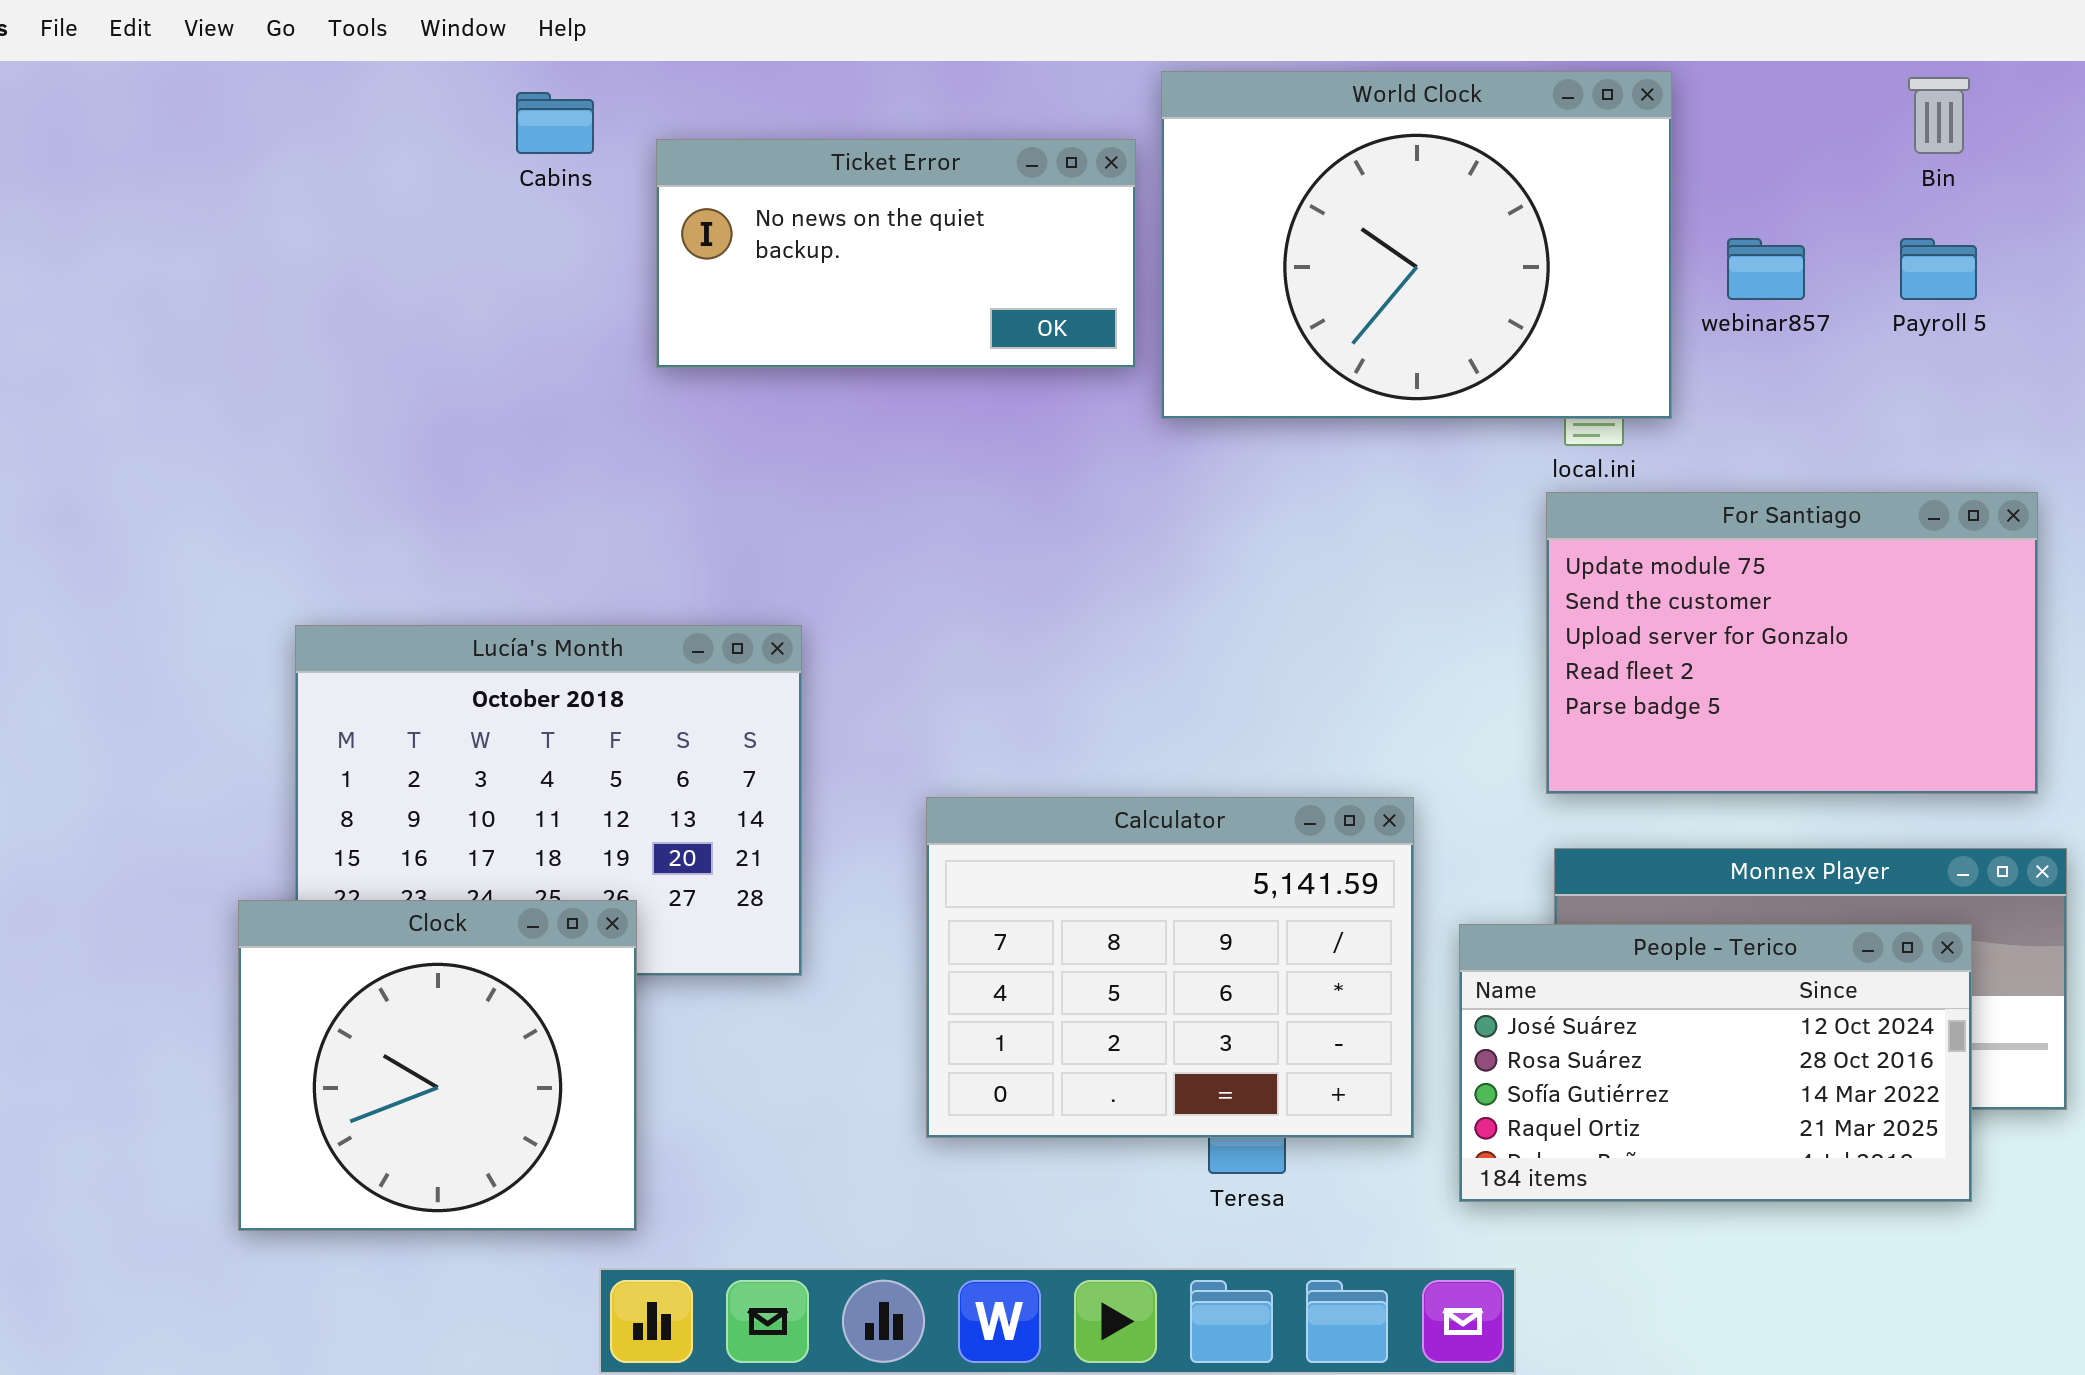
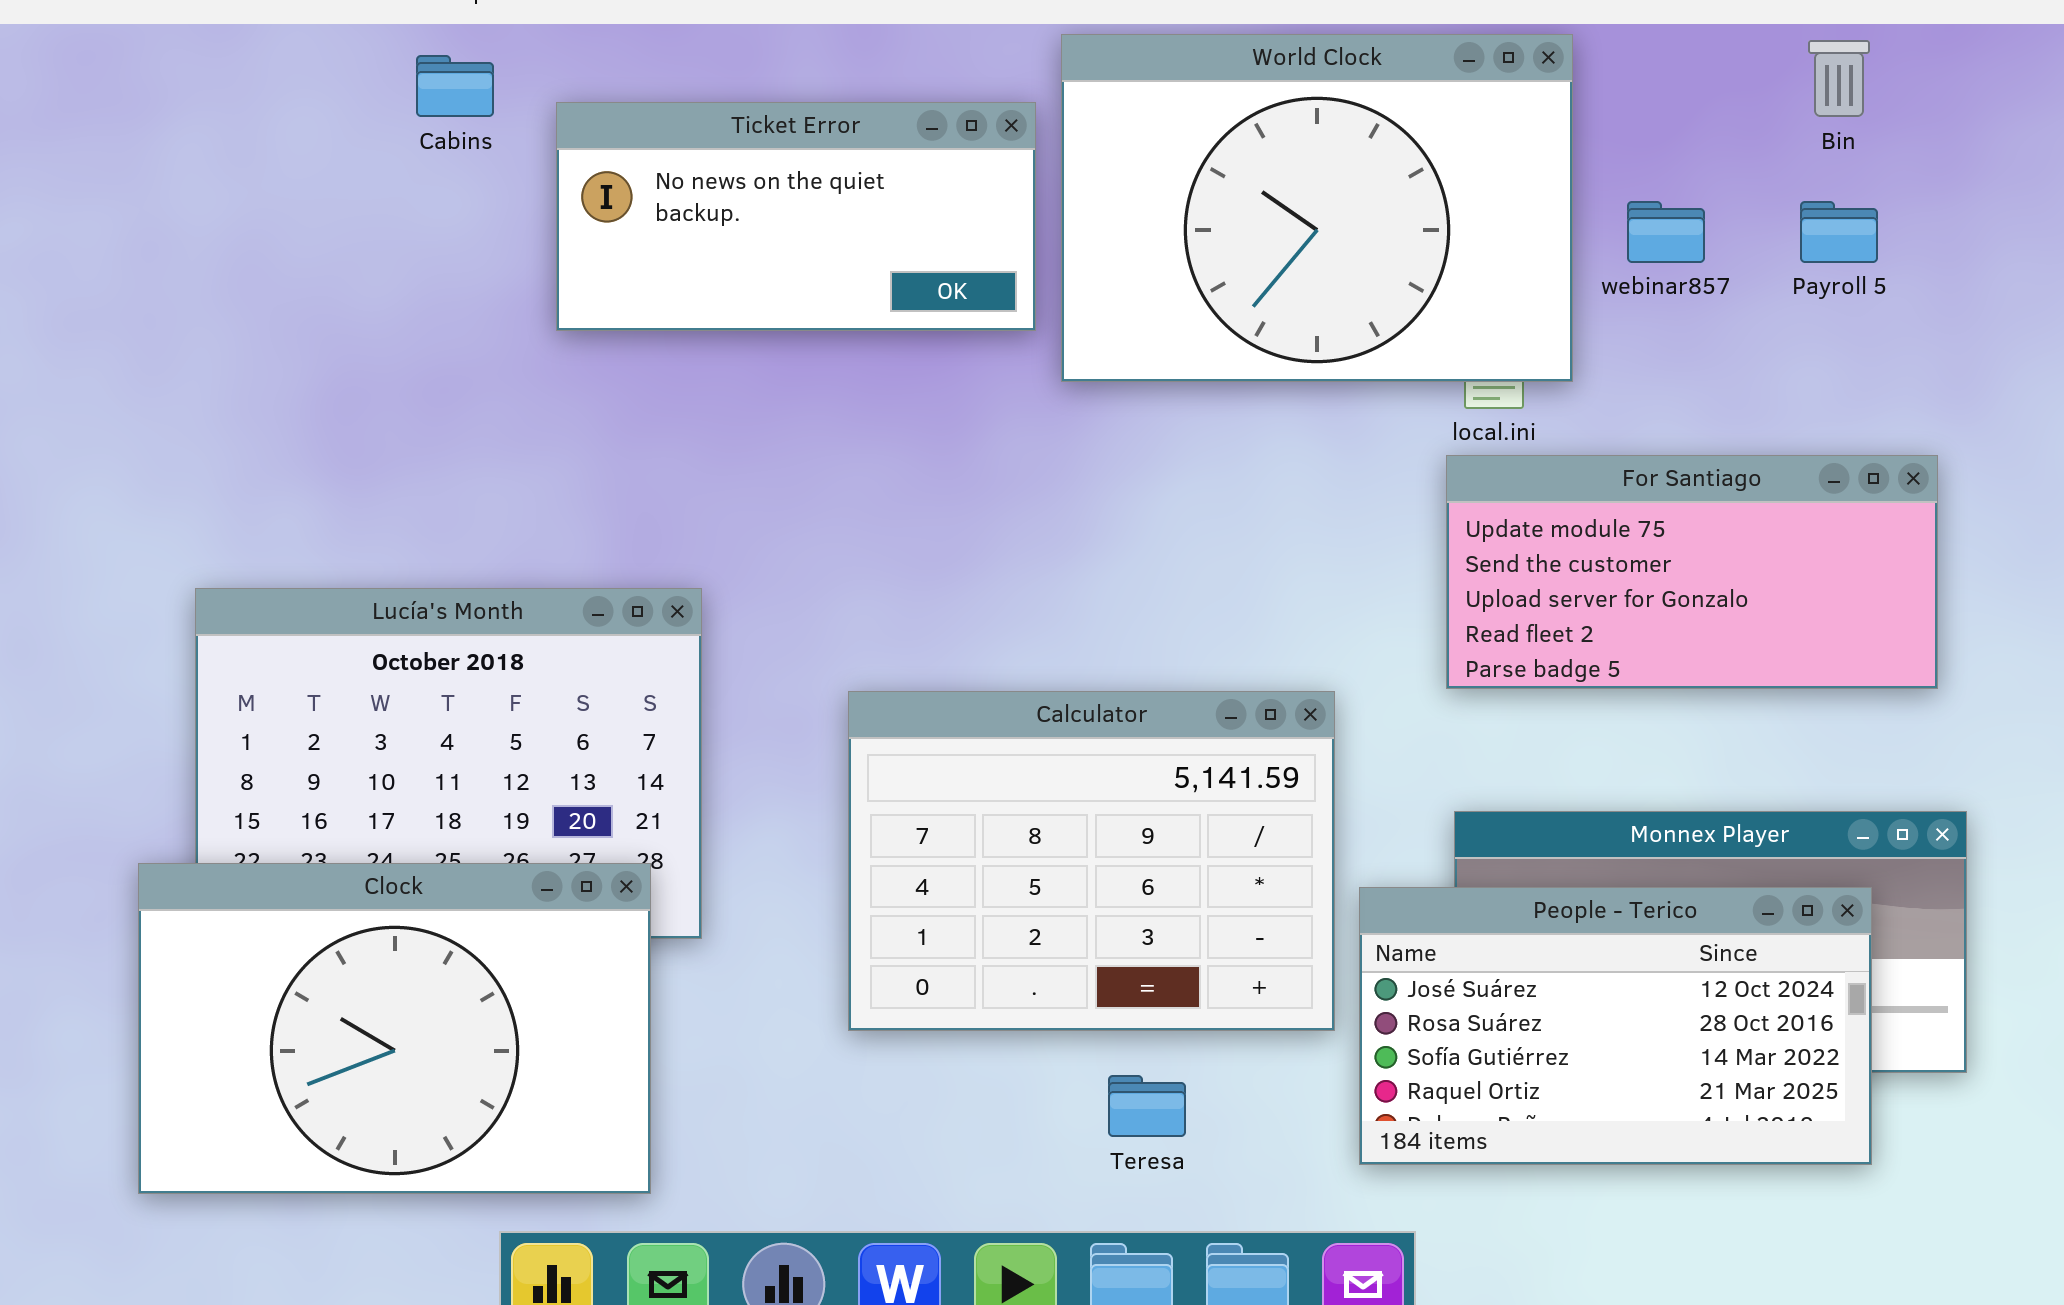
For Santiago: [1546,492,2038,794] -> [1446,455,1938,689], resized
Calculator: [926,797,1414,1138] -> [848,691,1335,1031], moved
Clock: [238,900,637,1231] -> [138,863,651,1194], resized

